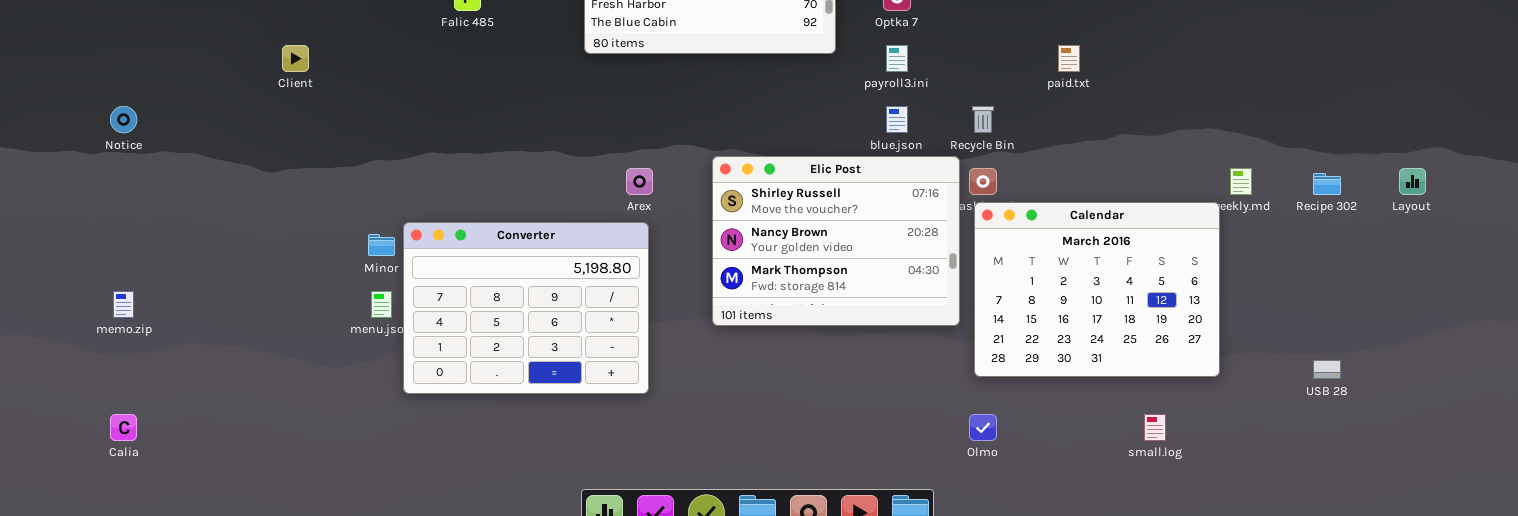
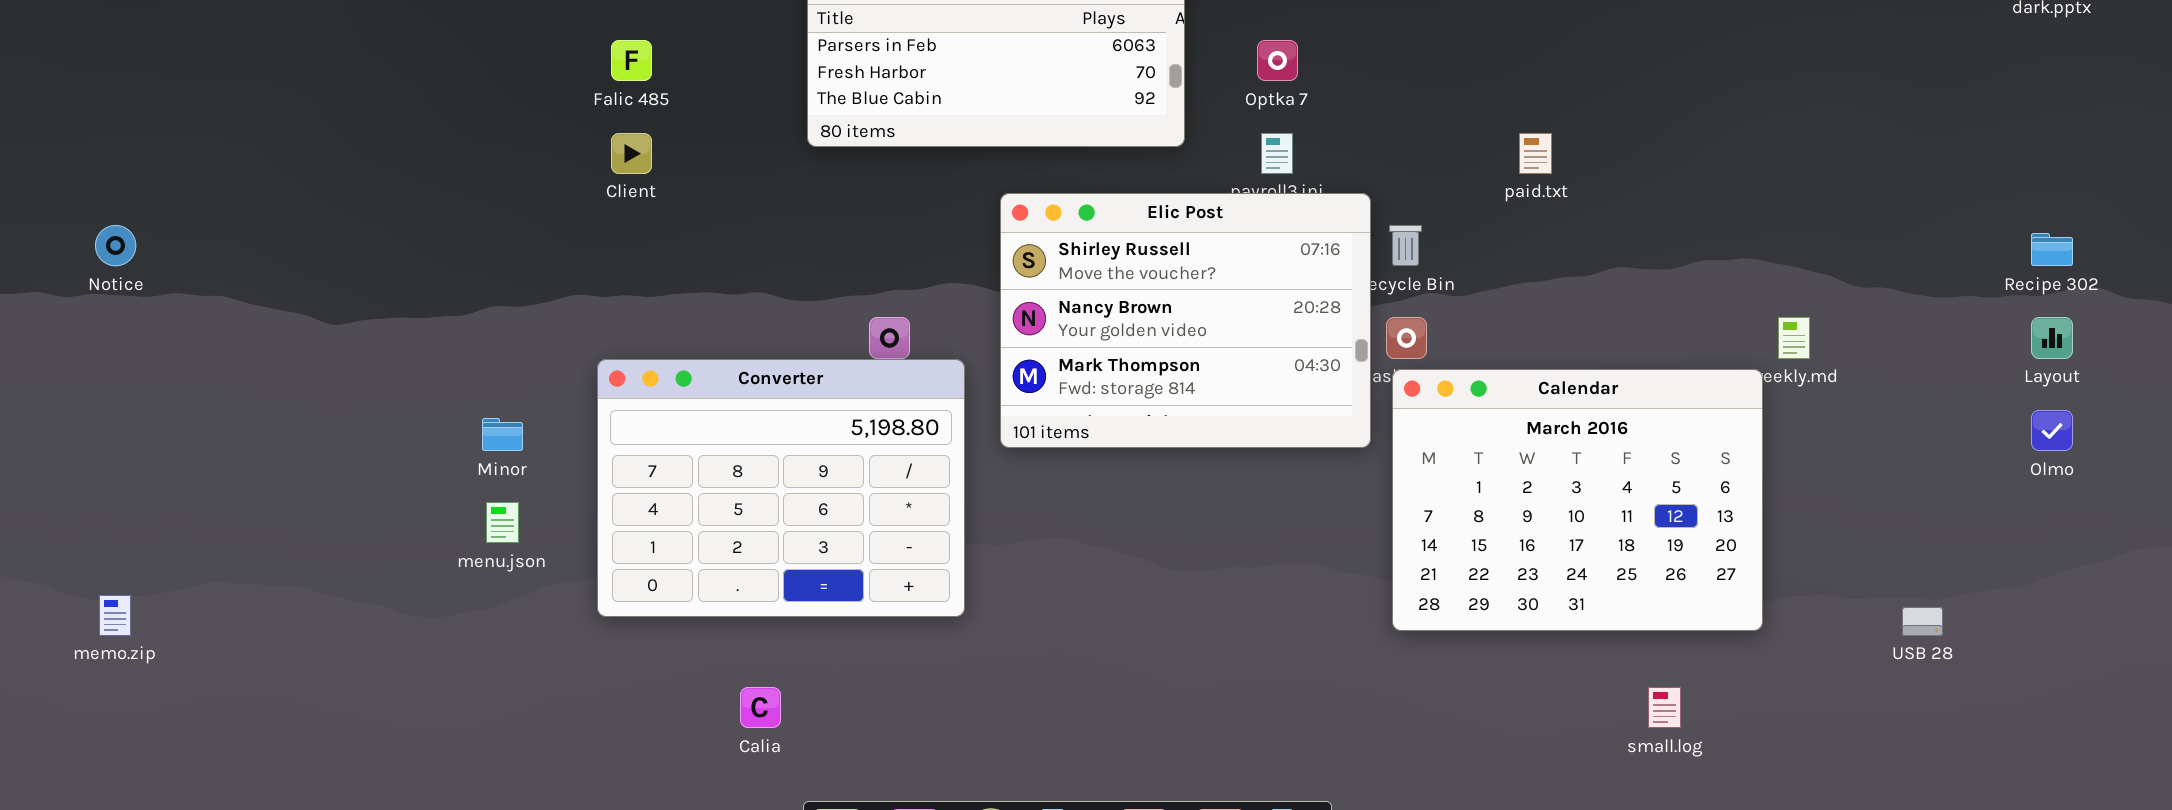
Client: [282,45,309,72] -> [611,133,652,174], moved
Elic Post: [712,156,960,326] -> [1000,193,1371,448], moved
Recipe 302: [1313,173,1341,195] -> [2031,233,2073,266], moved
Converter: [403,222,649,394] -> [597,359,965,617], moved
memo.zip: [113,291,134,318] -> [99,595,131,636], moved
Calia: [110,414,137,441] -> [740,687,781,728], moved
Olmo: [969,414,997,441] -> [2031,410,2073,451], moved

